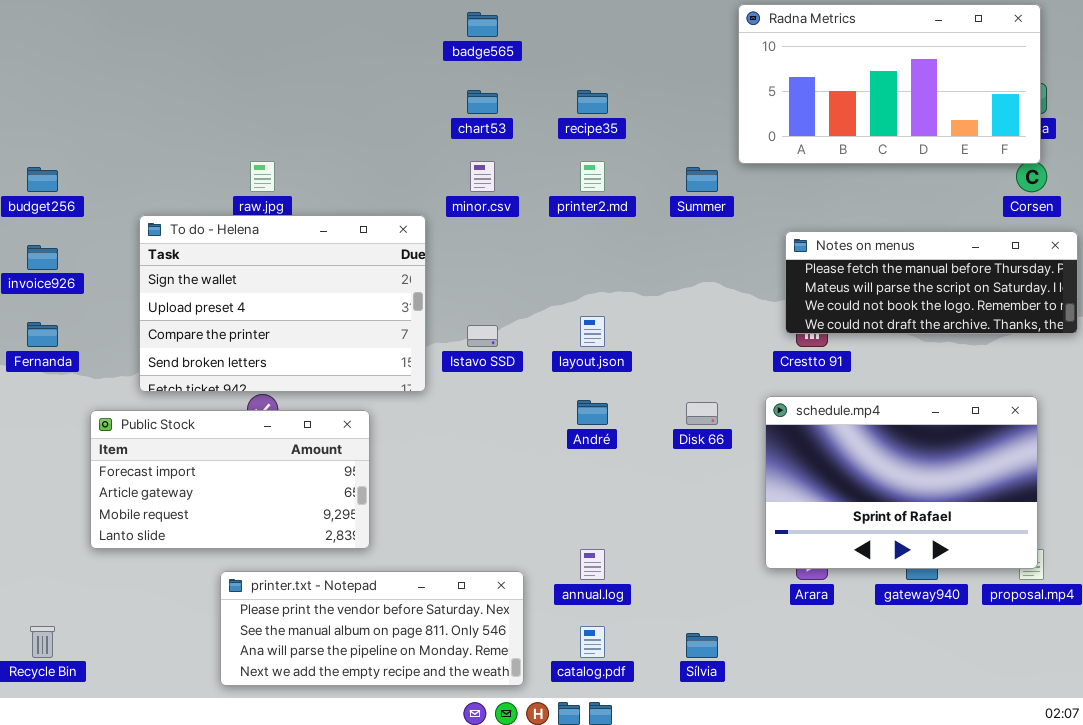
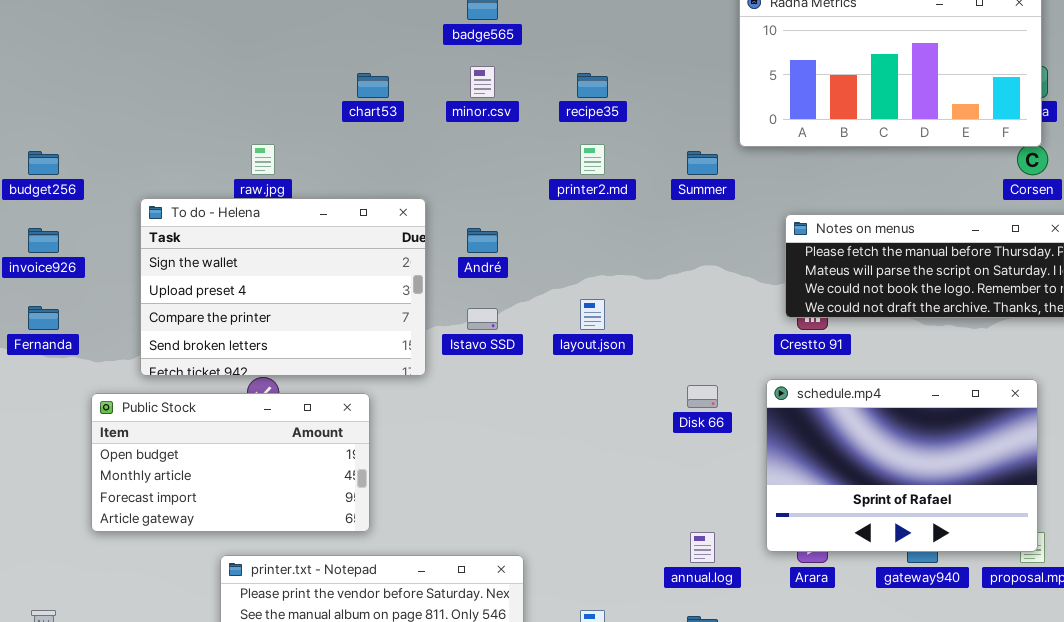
chart53: [467,90,498,114] -> [357,73,389,98], moved
minor.csv: [470,161,495,192] -> [470,66,495,98], moved
André: [577,400,608,425] -> [467,228,498,253], moved
Public Stock: [90,410,370,549] -> [91,393,370,532], scrolled up 2 rows
annual.log: [580,549,605,580] -> [690,532,715,563], moved

